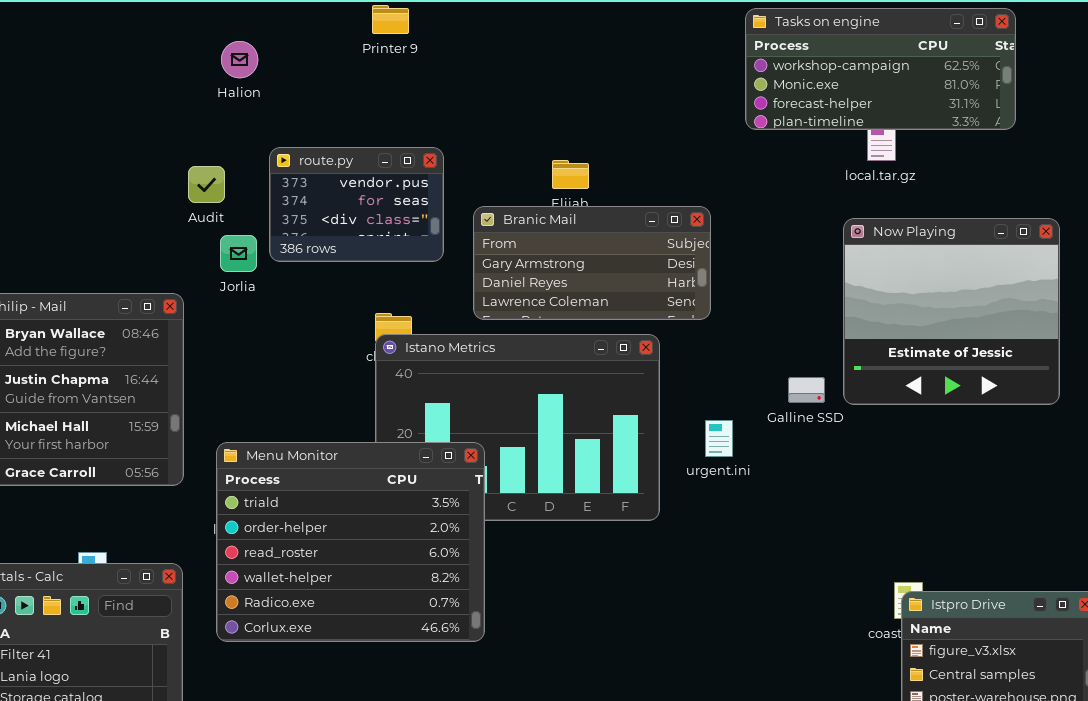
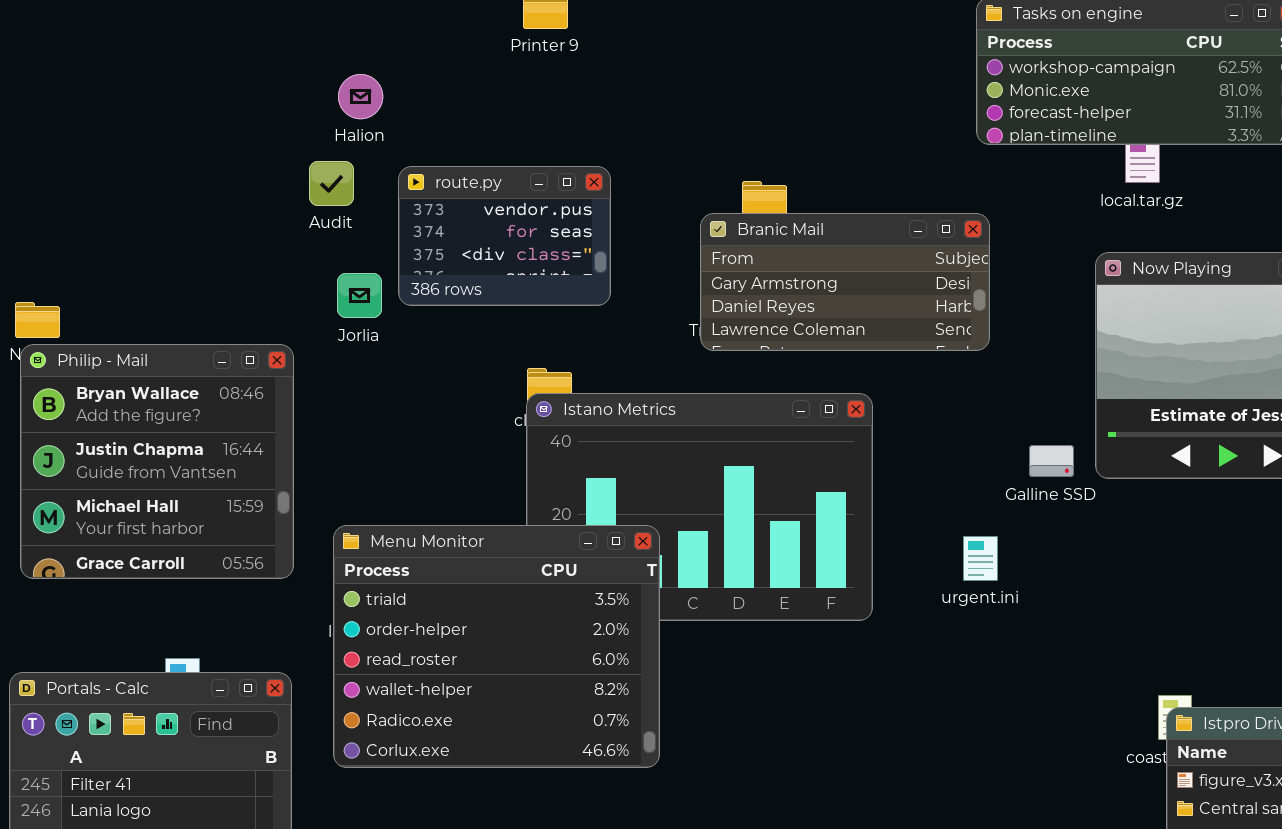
Halion: [221,41,258,78] -> [338,74,383,119], moved
Audit: [188,166,225,203] -> [309,161,354,206], moved
Branic Mail: [473,206,711,320] -> [700,213,990,351], moved
urgent.ini: [705,420,733,457] -> [963,536,998,581], moved

